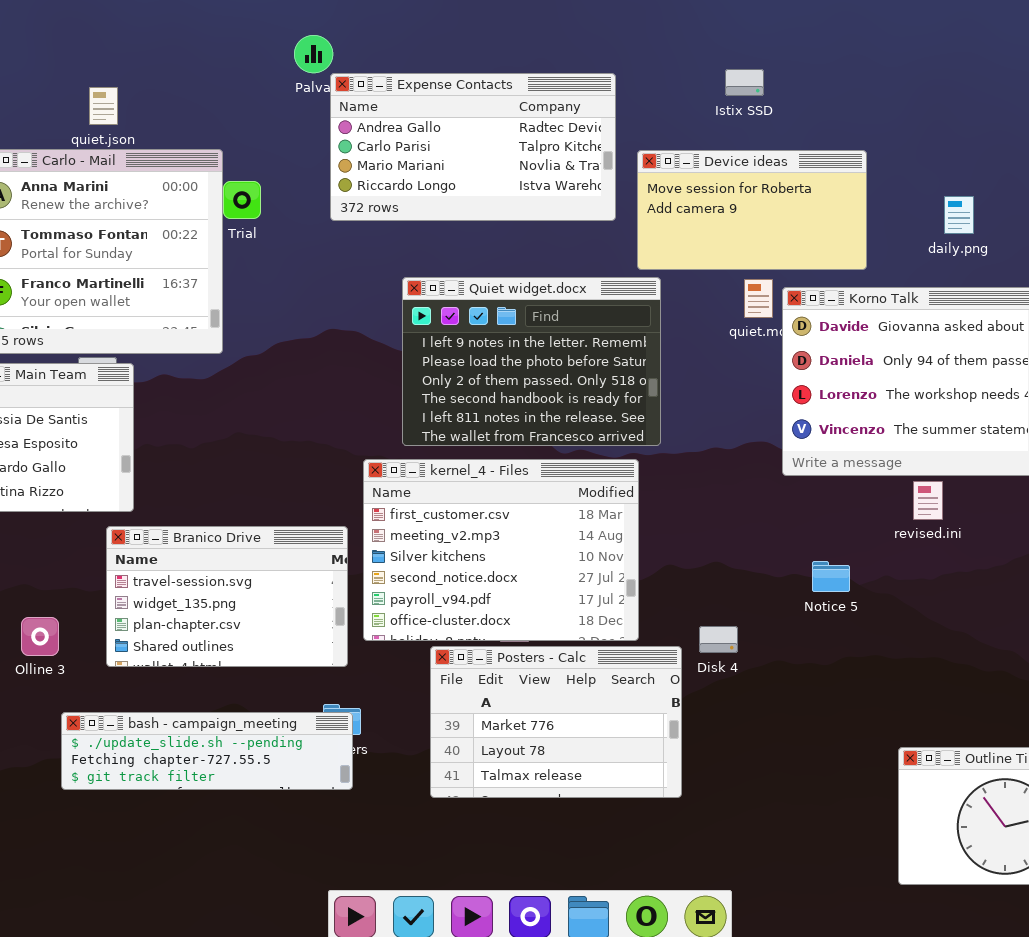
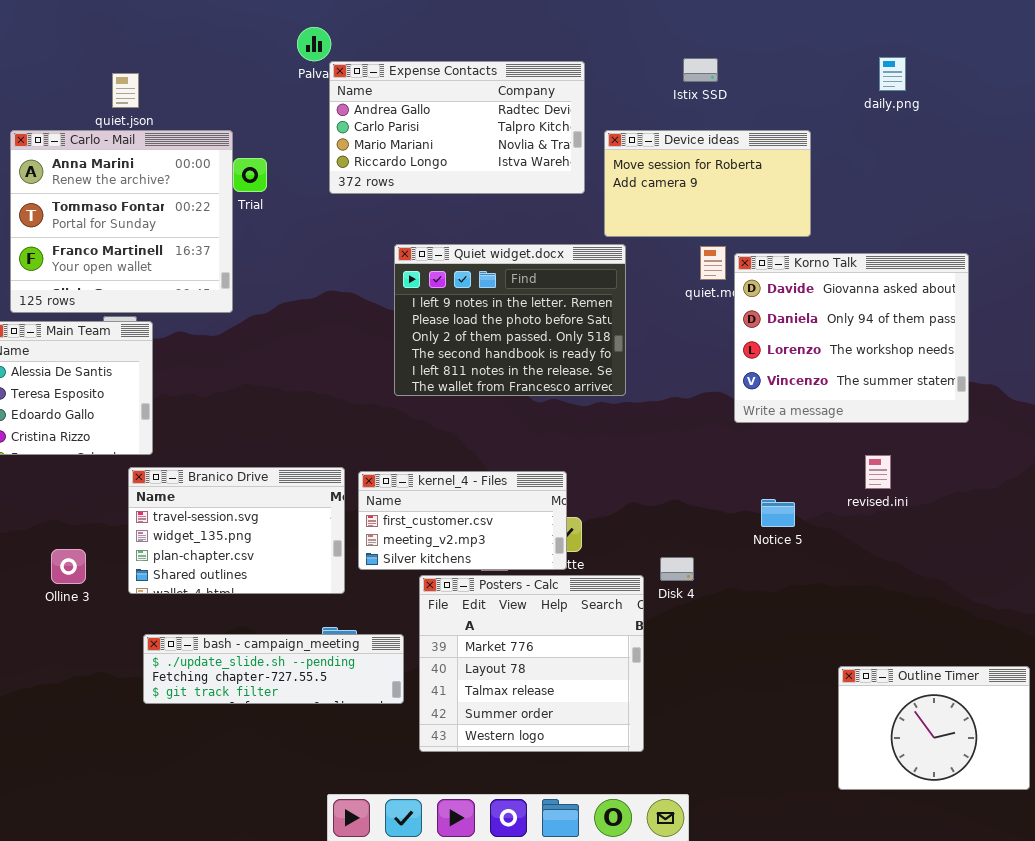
daily.png: [944,196,974,234] -> [879,57,906,91], moved
kernel_4 - Files: [363,459,639,641] -> [358,471,567,570], resized
revised.ini: [913,481,943,520] -> [865,455,891,489], moved
Posters - Calc: [430,646,682,798] -> [419,575,644,752], resized
bash - campaign_meeting: [61,712,353,790] -> [143,634,404,704], moved

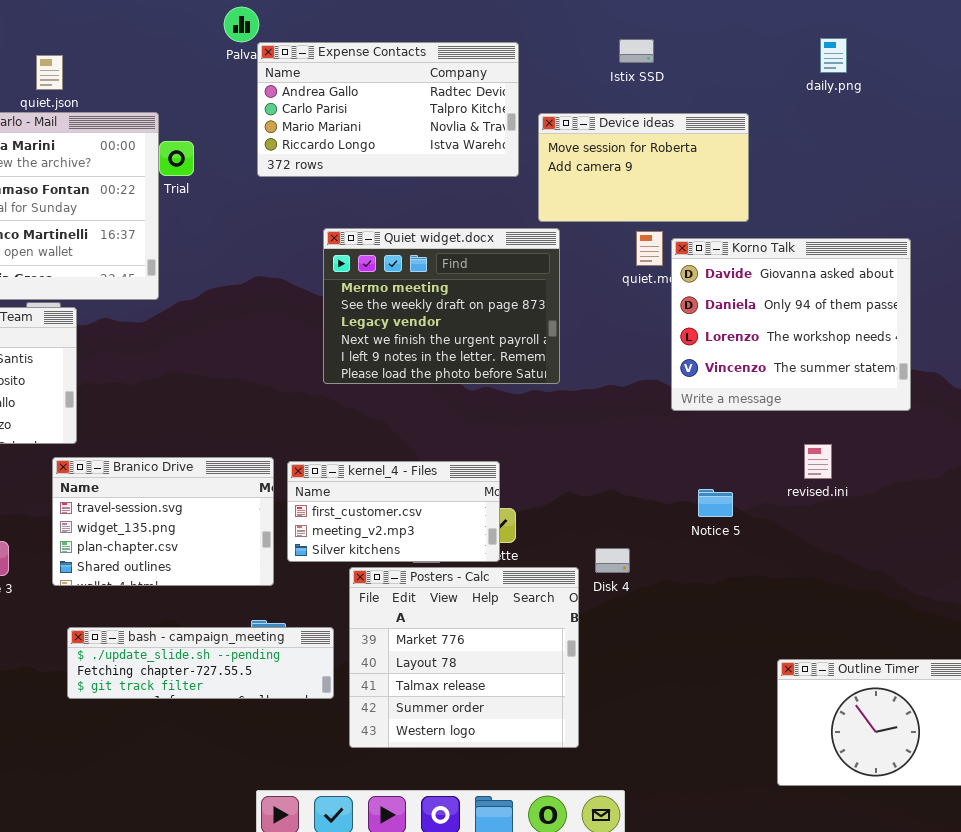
Quiet widget.docx: [394,244,626,396] -> [323,228,560,384], scrolled up 4 rows

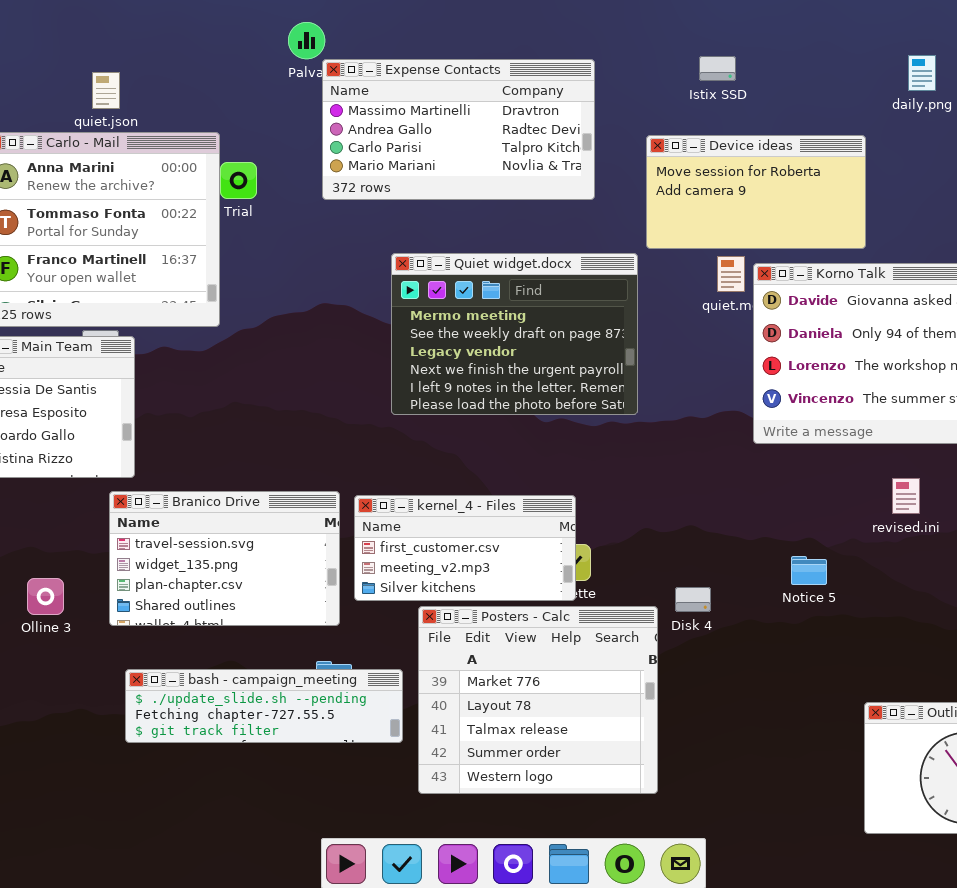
Expense Contacts: [257,42,519,177] -> [322,59,595,200], scrolled up 1 row
Device ideas: [538,113,749,222] -> [646,135,866,249], moved
Notice 5: [698,489,733,517] -> [791,556,827,585], moved

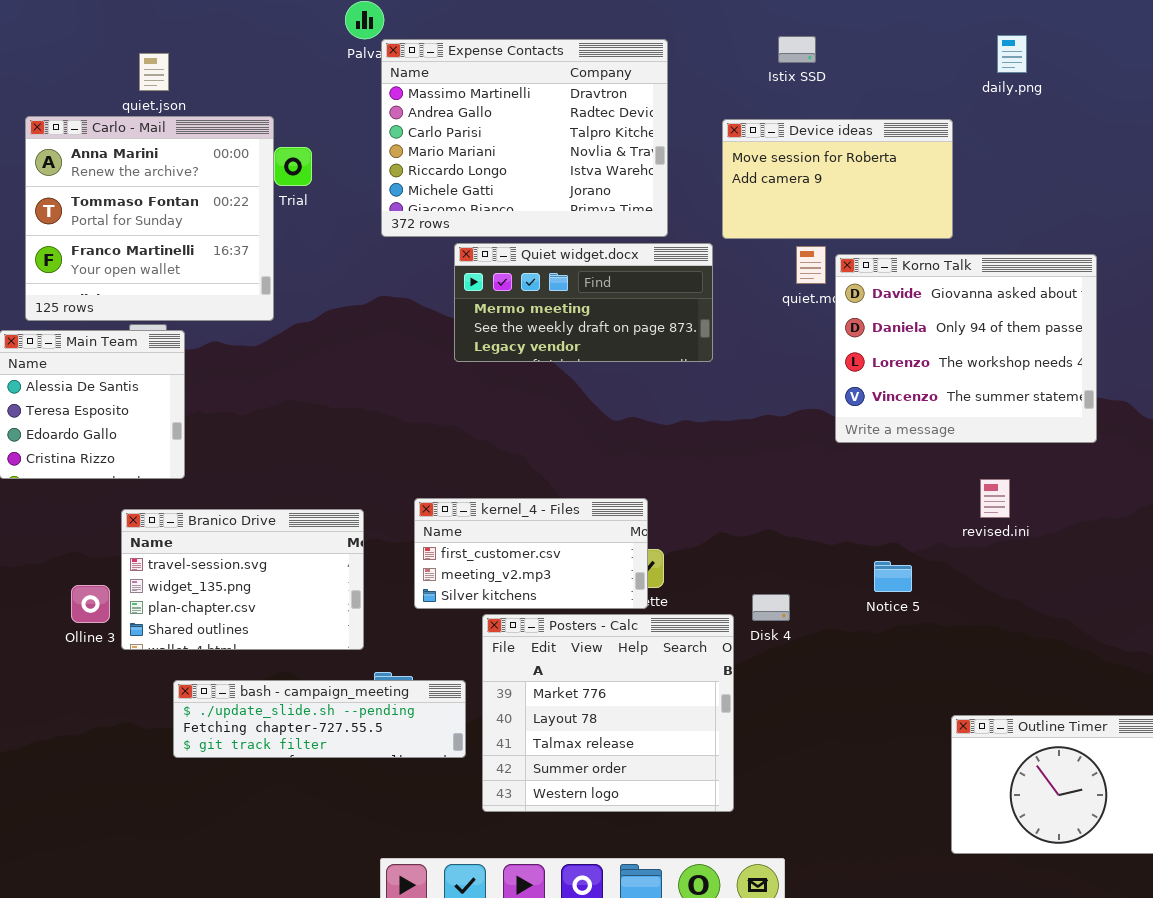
Expense Contacts: [322,59,595,200] -> [381,39,668,237], resized
Quiet widget.docx: [391,253,638,415] -> [454,243,713,362], resized
Branico Drive: [109,491,340,626] -> [121,509,364,650], moved

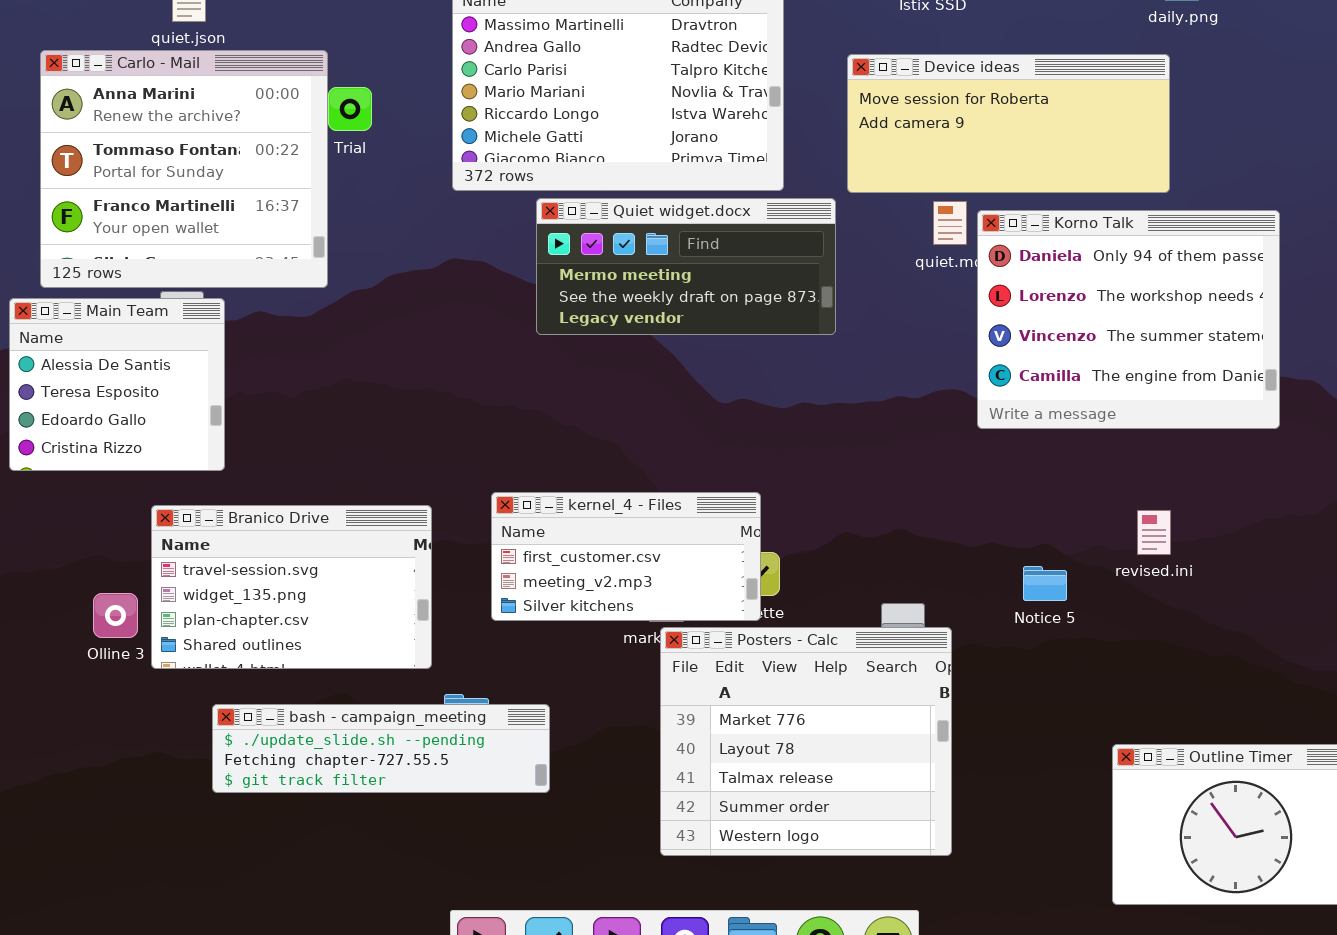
Device ideas: [722,119,953,239] -> [847,54,1170,193], resized
Korno Talk: [835,254,1097,443] -> [977,210,1280,429], scrolled down 1 row
revised.ini: [980,479,1010,518] -> [1137,510,1171,555], moved
Posters - Calc: [482,614,734,812] -> [660,627,952,856], moved

